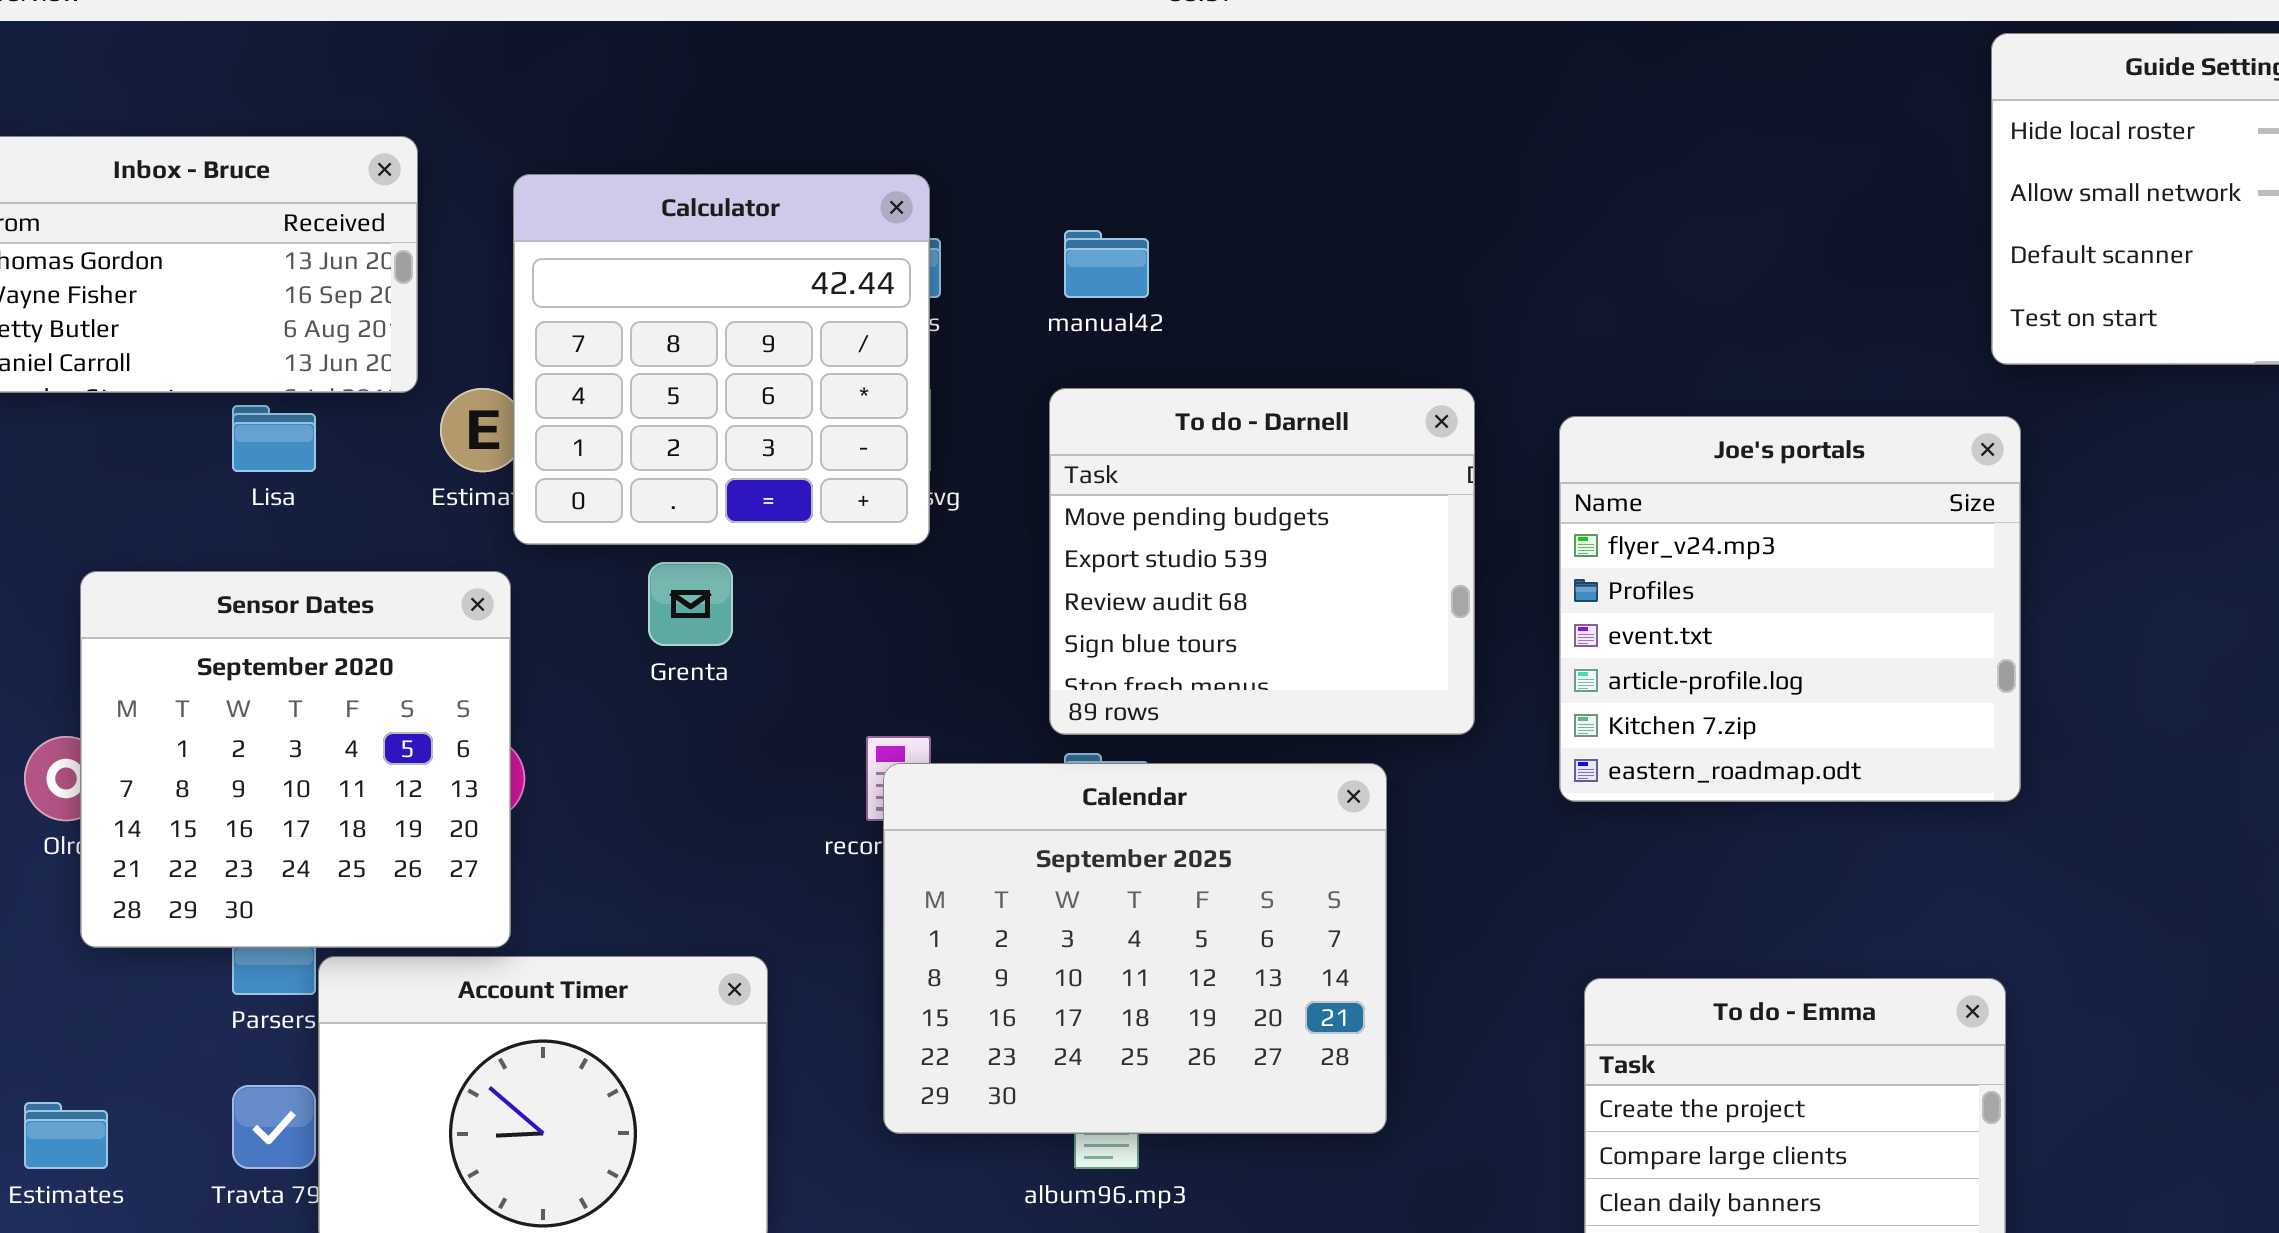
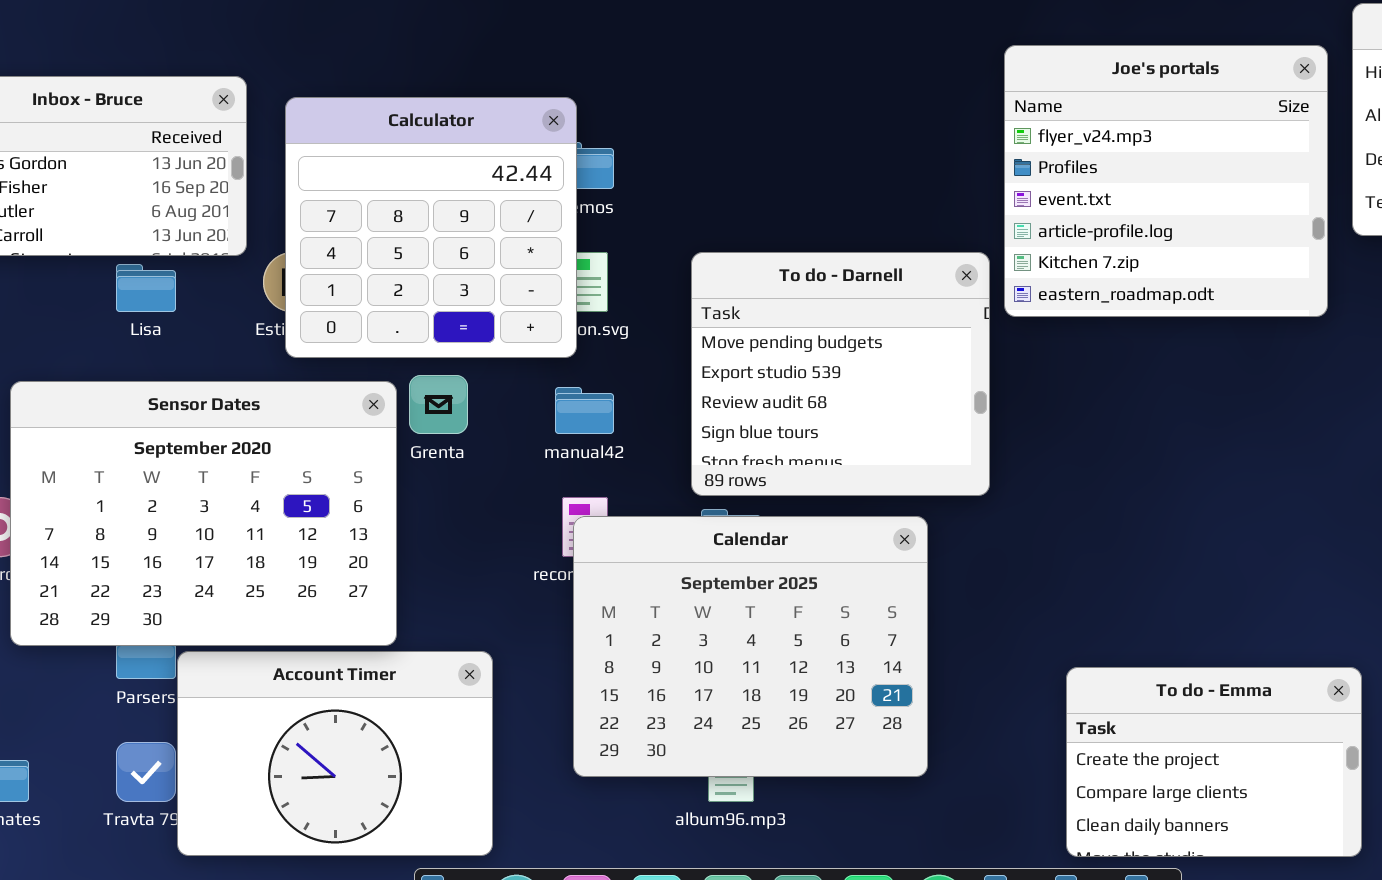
Calculator: [513,174,930,545] -> [285,97,577,358], moved
manual42: [1064,230,1149,298] -> [555,387,614,434], moved
Joe's portals: [1559,416,2021,802] -> [1004,45,1328,317], moved
Sensor Dates: [80,571,511,948] -> [10,381,397,646], resized

